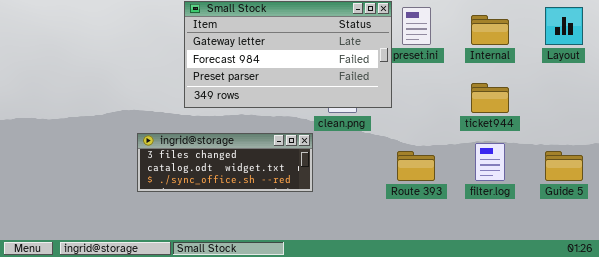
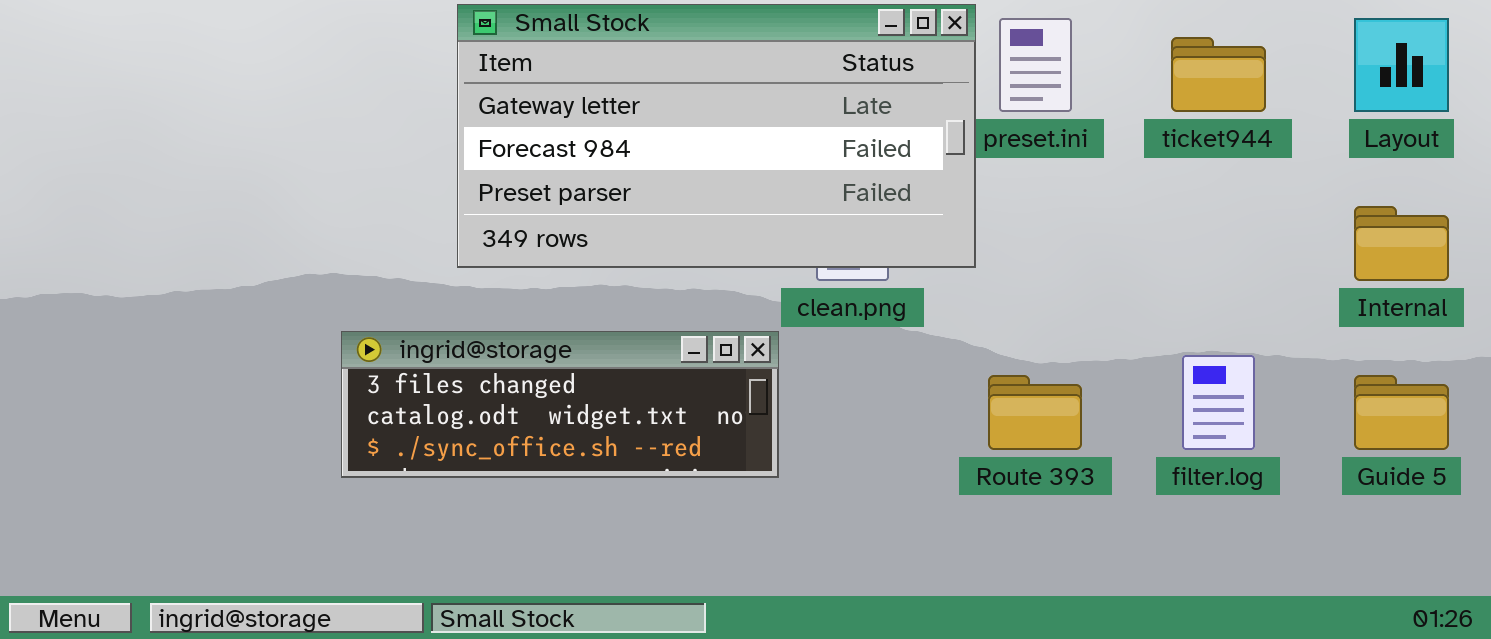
Internal: [471,15,509,45] -> [1354,206,1449,281], moved
ticket944: [471,83,509,113] -> [1171,37,1266,112], moved

